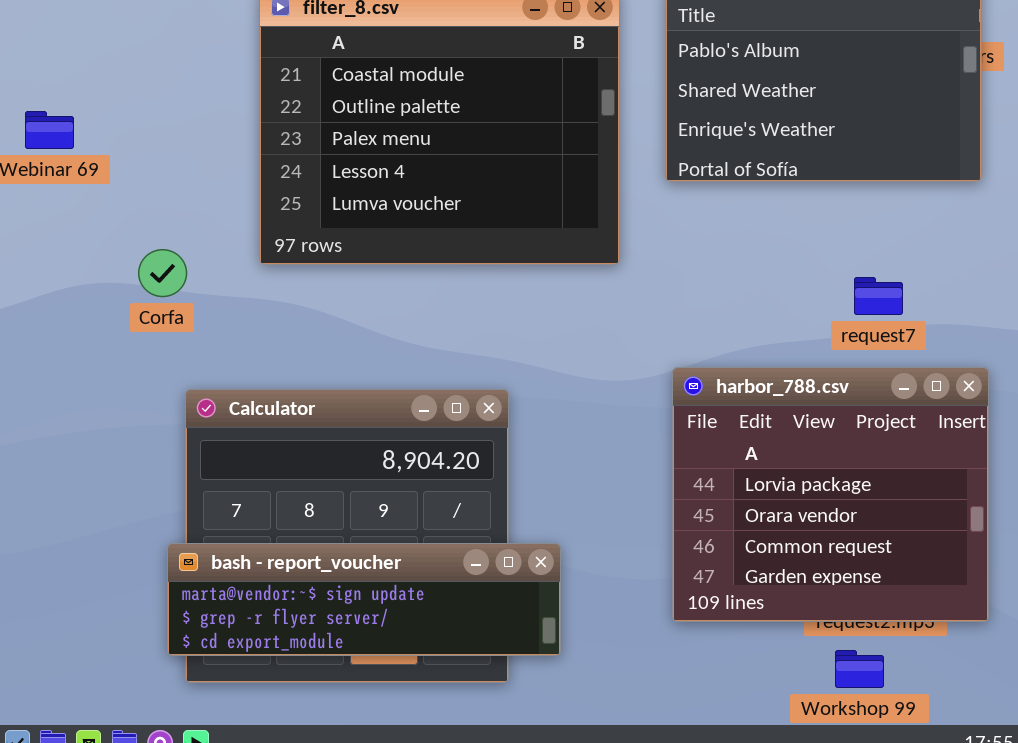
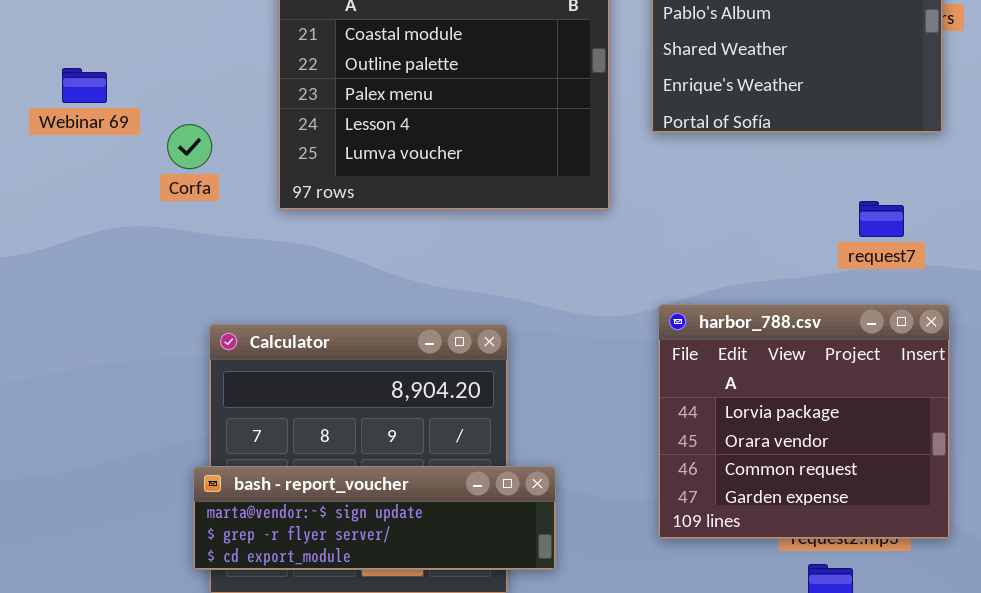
Corfa: [138,249,187,297] -> [167,124,212,169], moved
request7: [854,277,903,315] -> [859,201,904,237], moved

